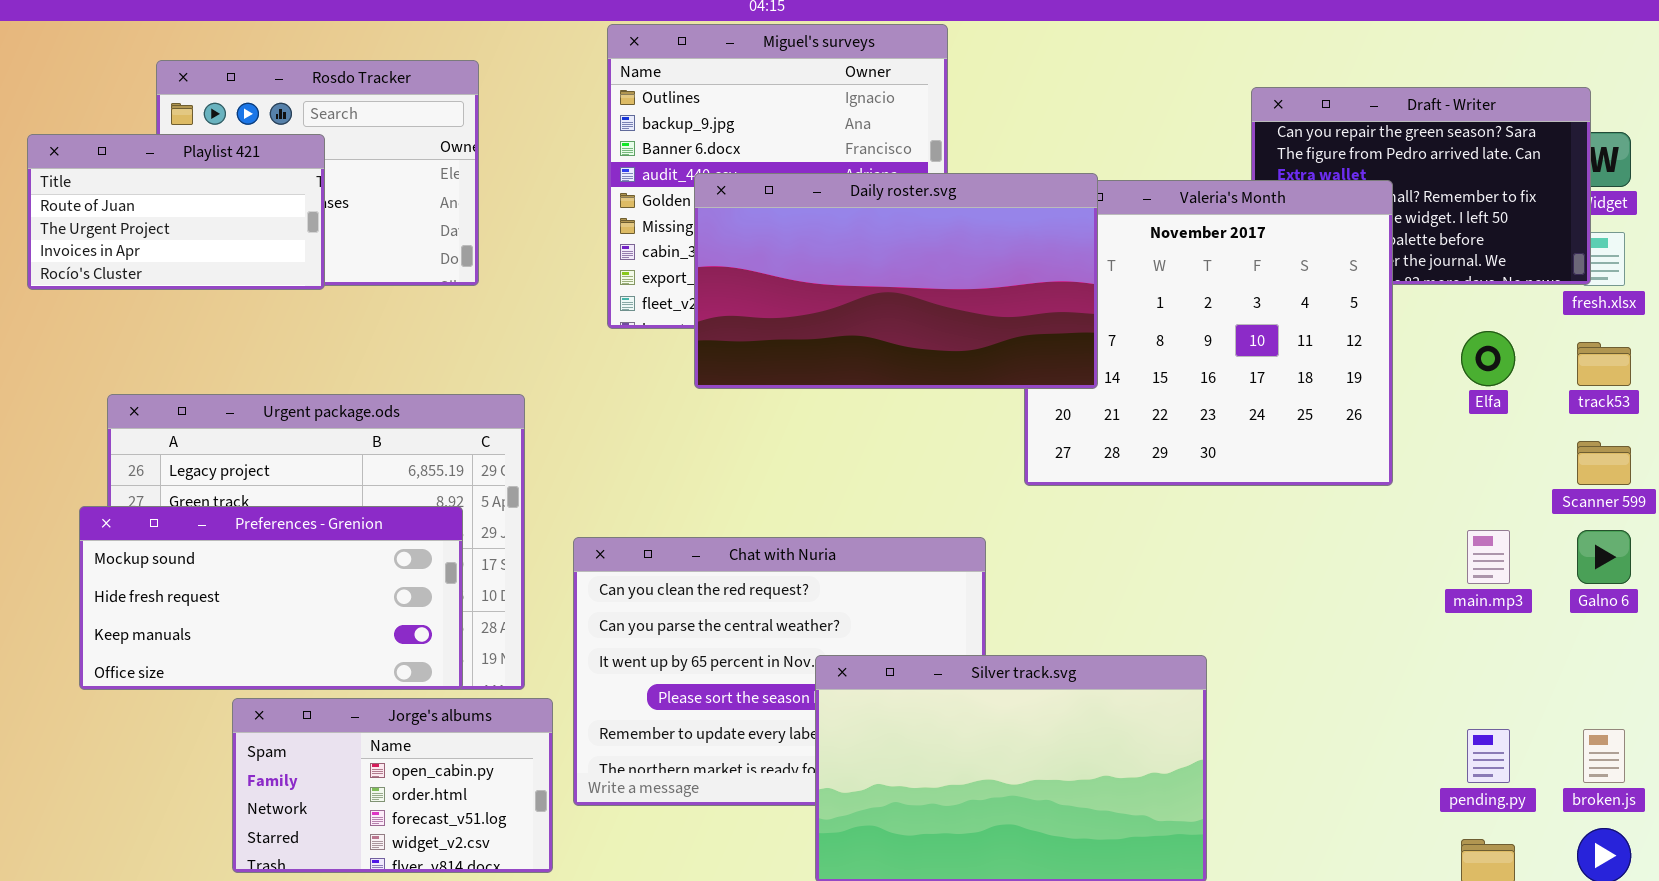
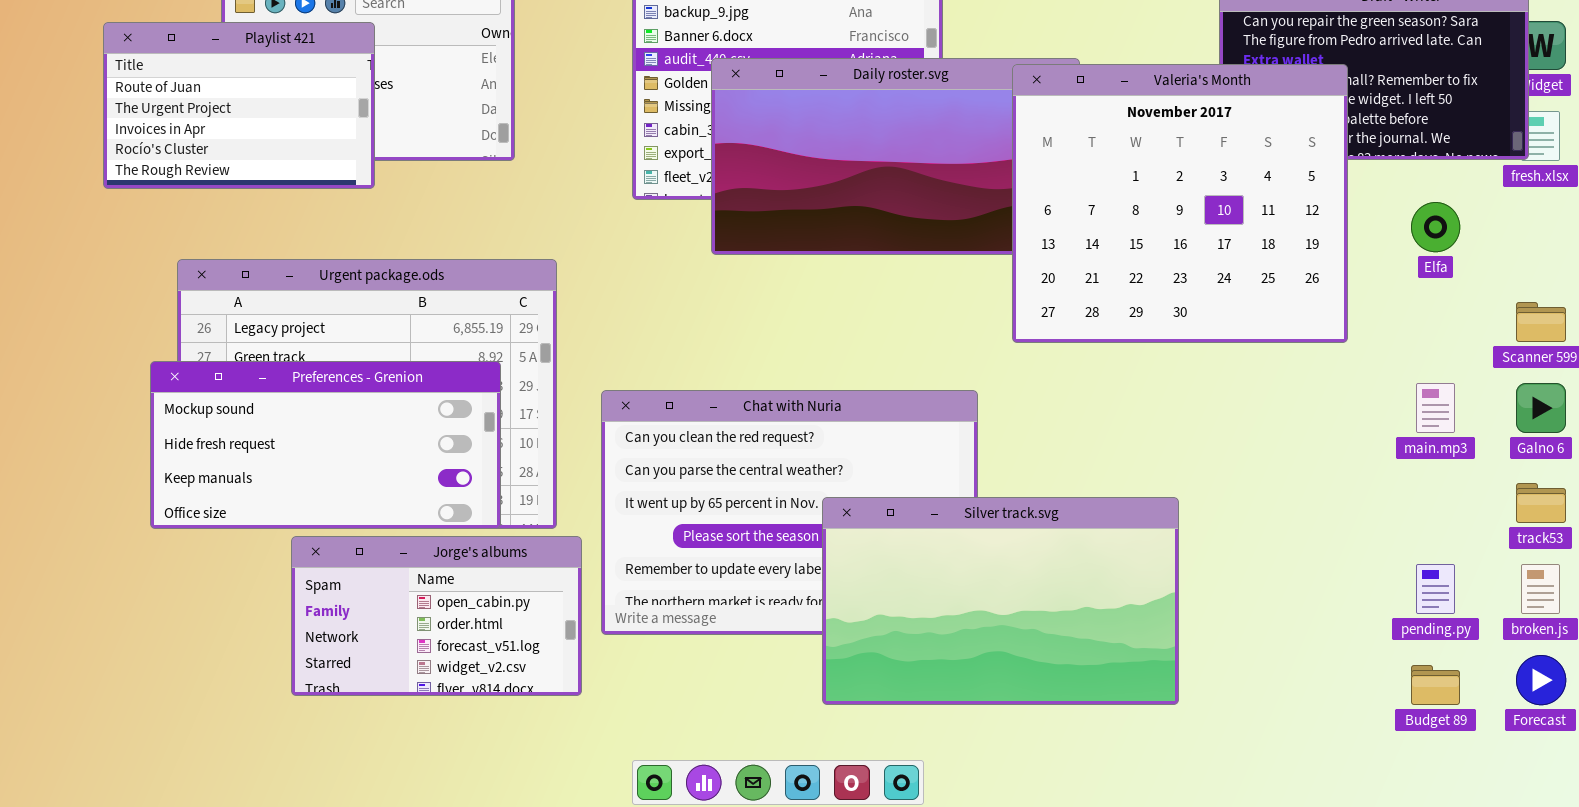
Playlist 421: [27,134,325,290] -> [103,22,375,189], resized
Valeria's Month: [1024,180,1393,486] -> [1012,64,1348,343], raised
track53: [1577,342,1631,386] -> [1516,483,1566,523], moved

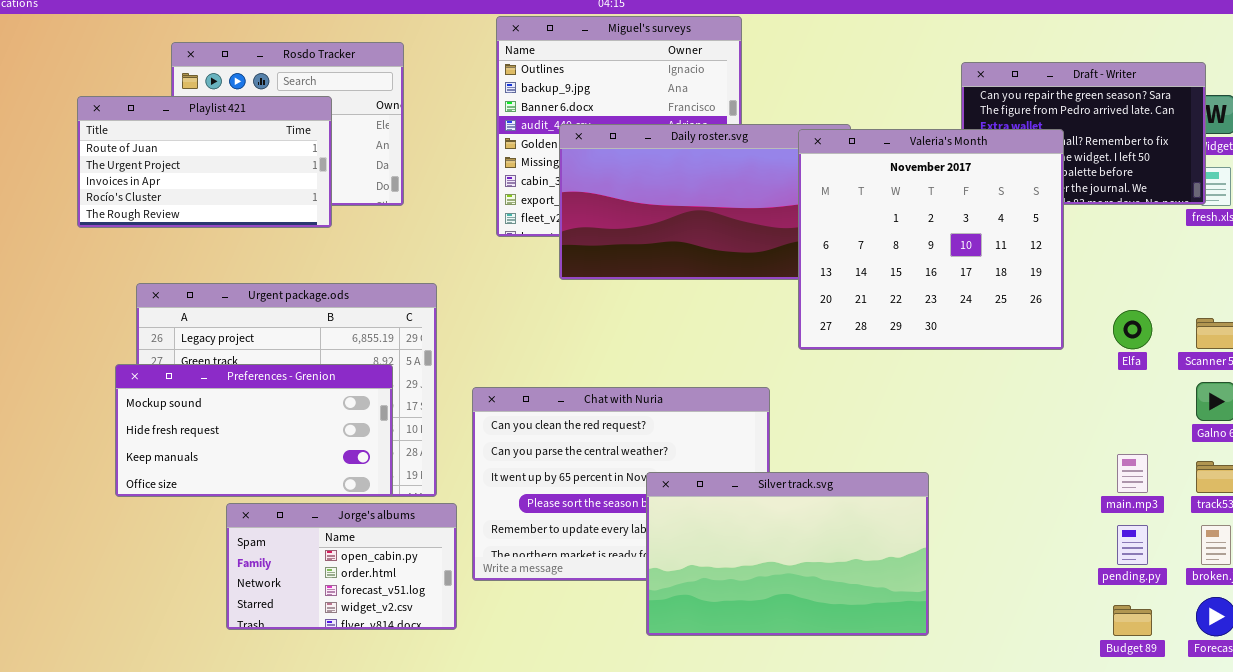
Playlist 421: [103,22,375,189] -> [77,96,332,228], resized
Elfa: [1411,202,1460,252] -> [1113,310,1152,349], moved
main.mp3: [1416,383,1455,433] -> [1117,454,1148,493], moved

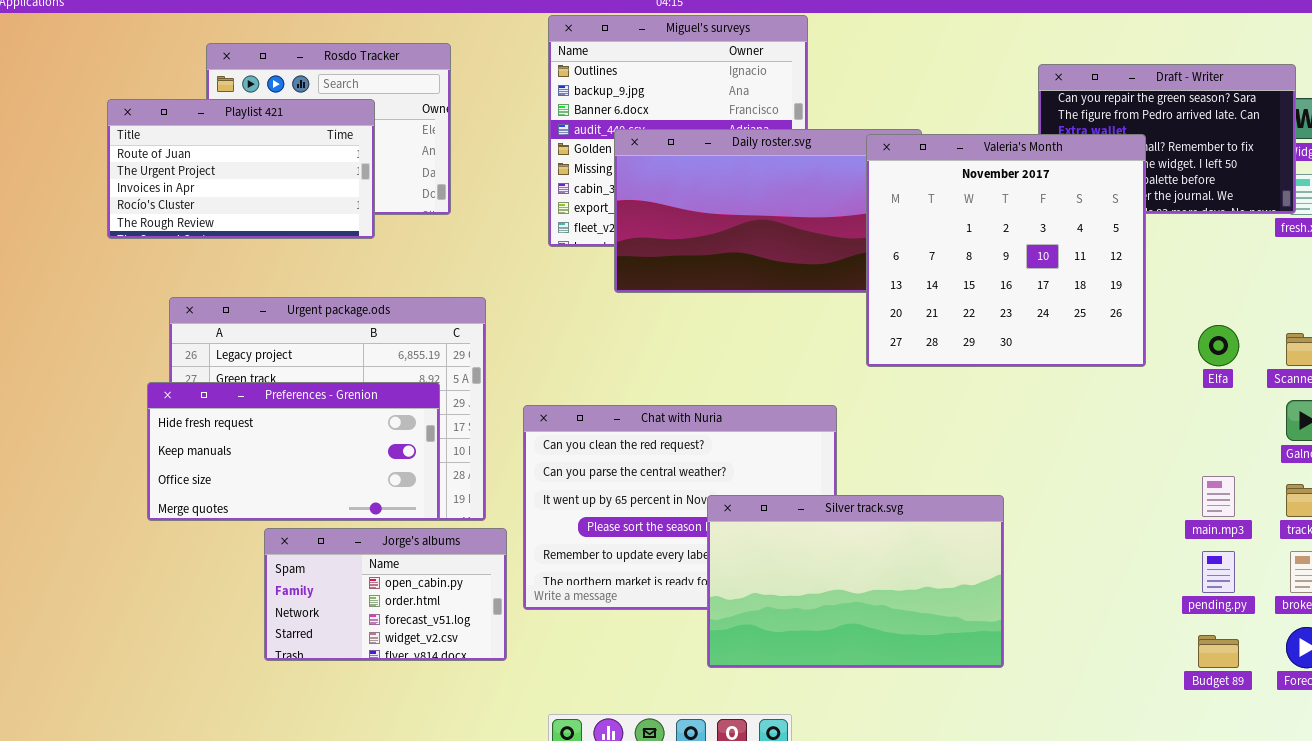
Preferences - Grenion: [115,364,393,497] -> [147,382,440,521], scrolled down 1 row

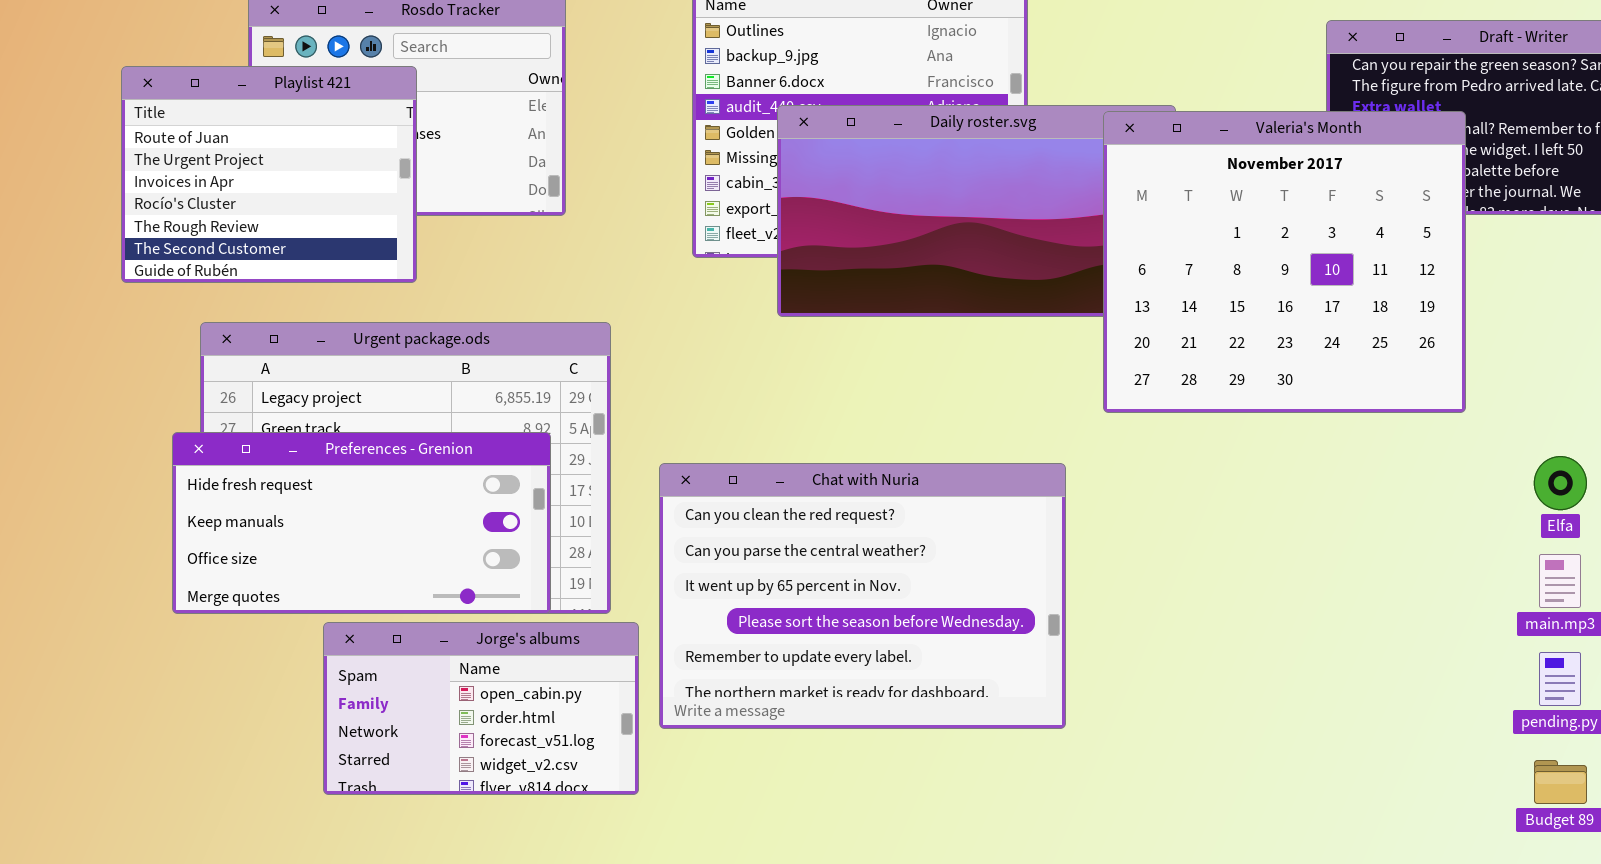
Playlist 421: [107,99,375,239] -> [121,66,417,283], resized
Elfa: [1198,325,1239,366] -> [1534,456,1587,510], moved
Silver track.svg: [707,495,1004,668] -> none, closed

